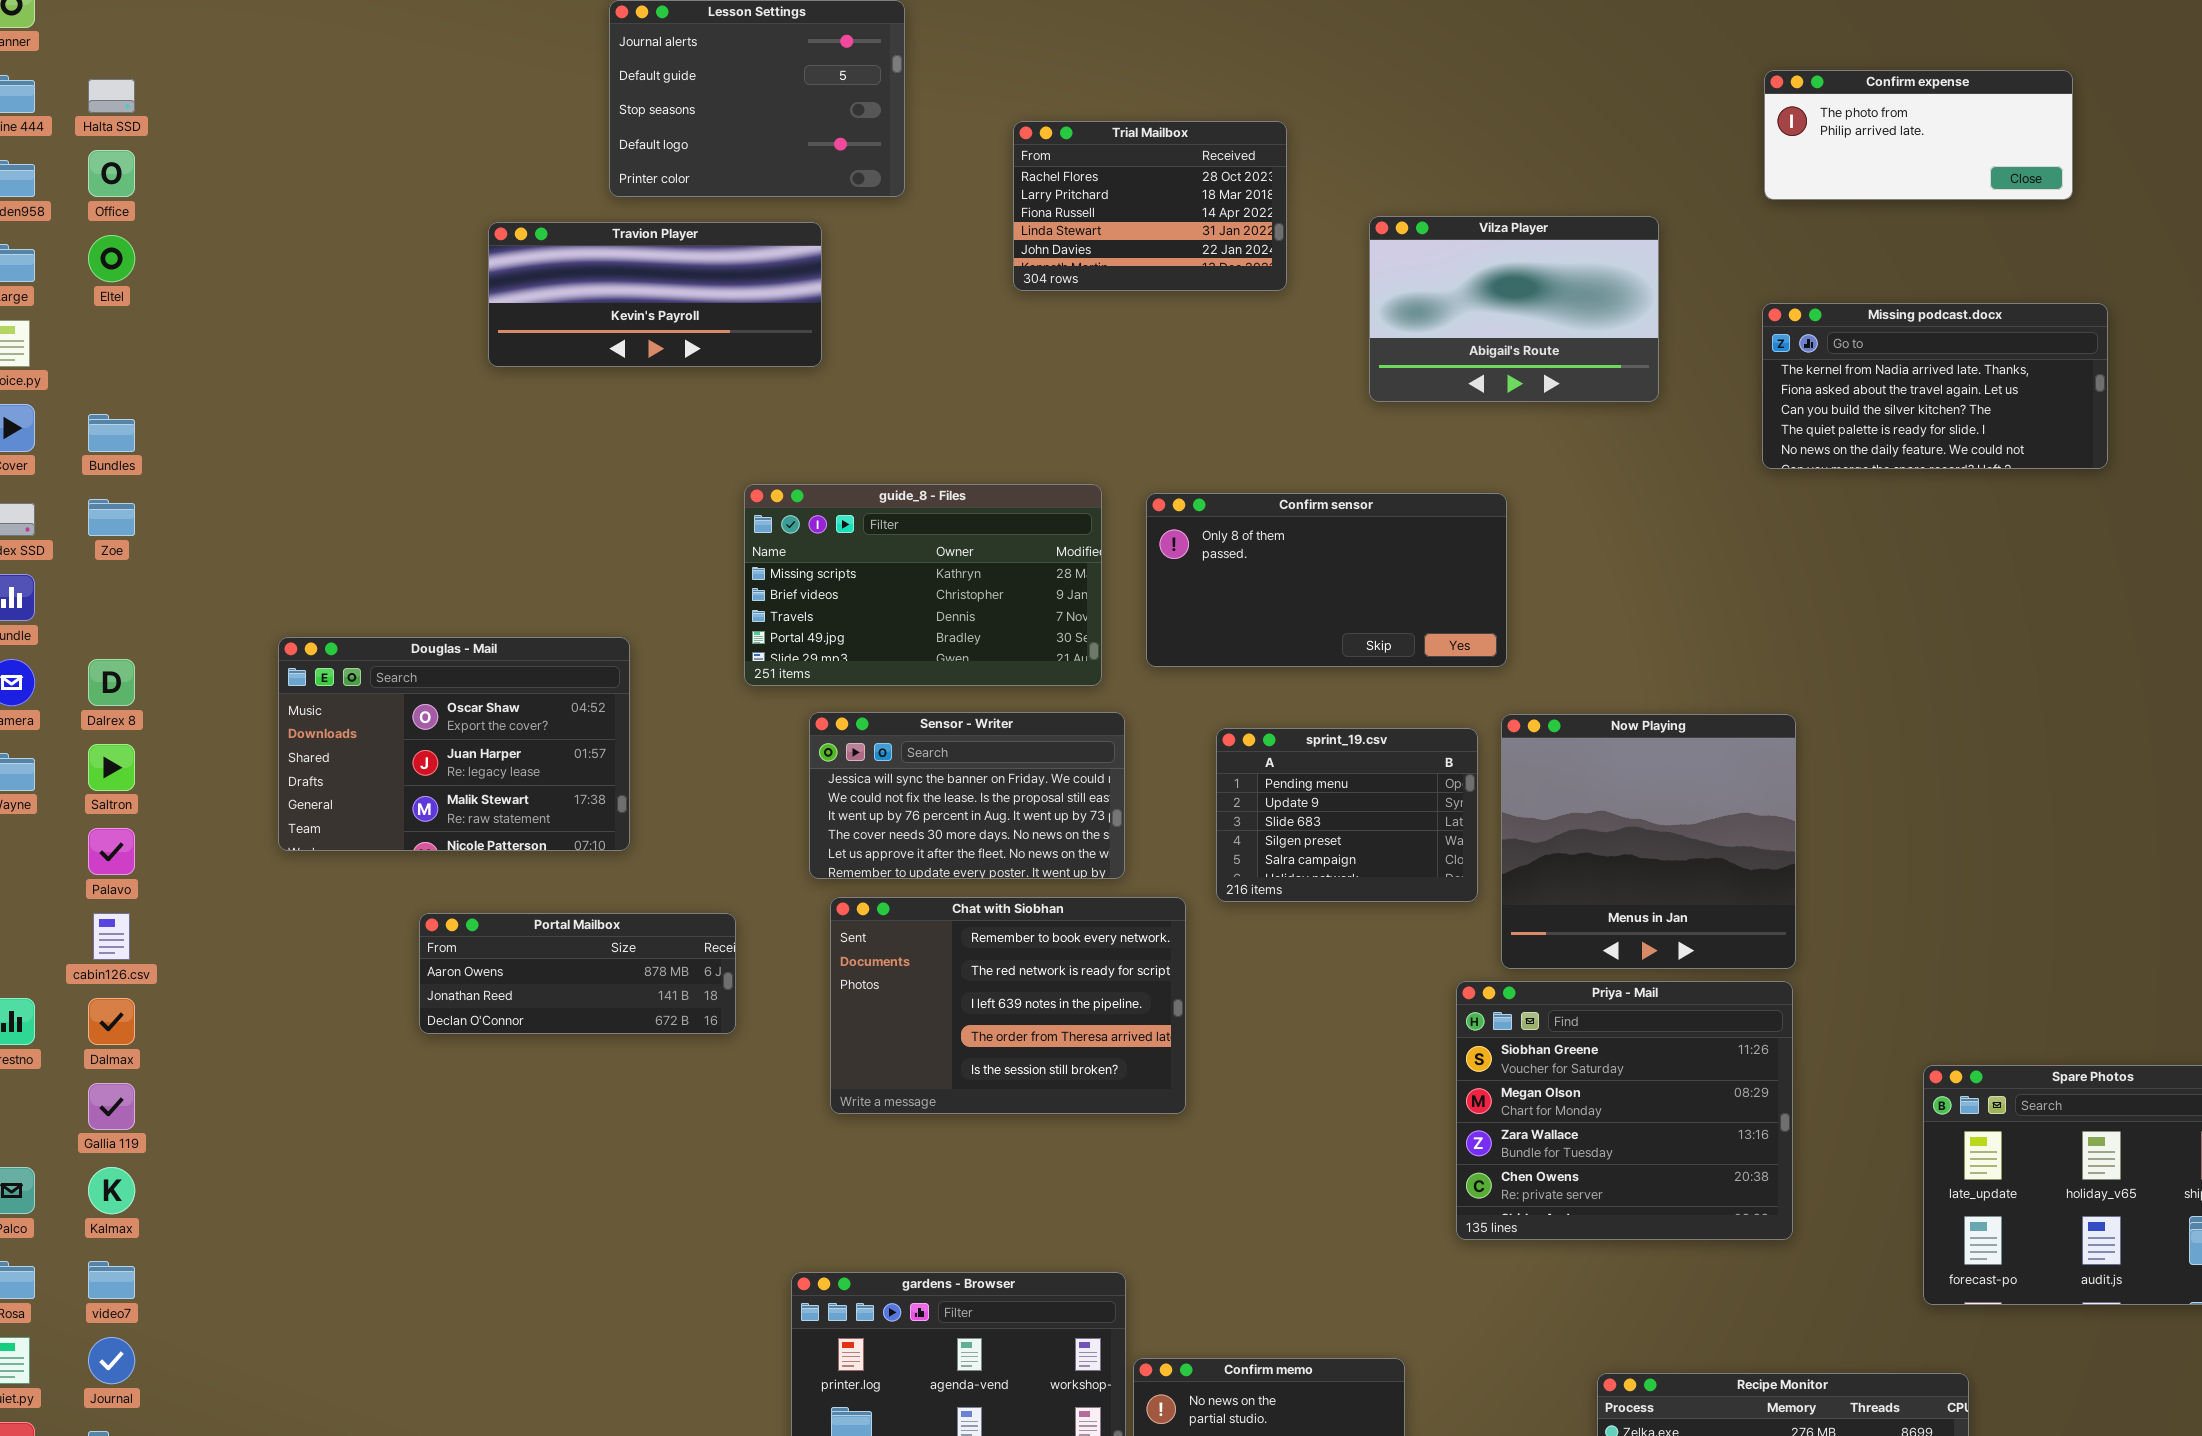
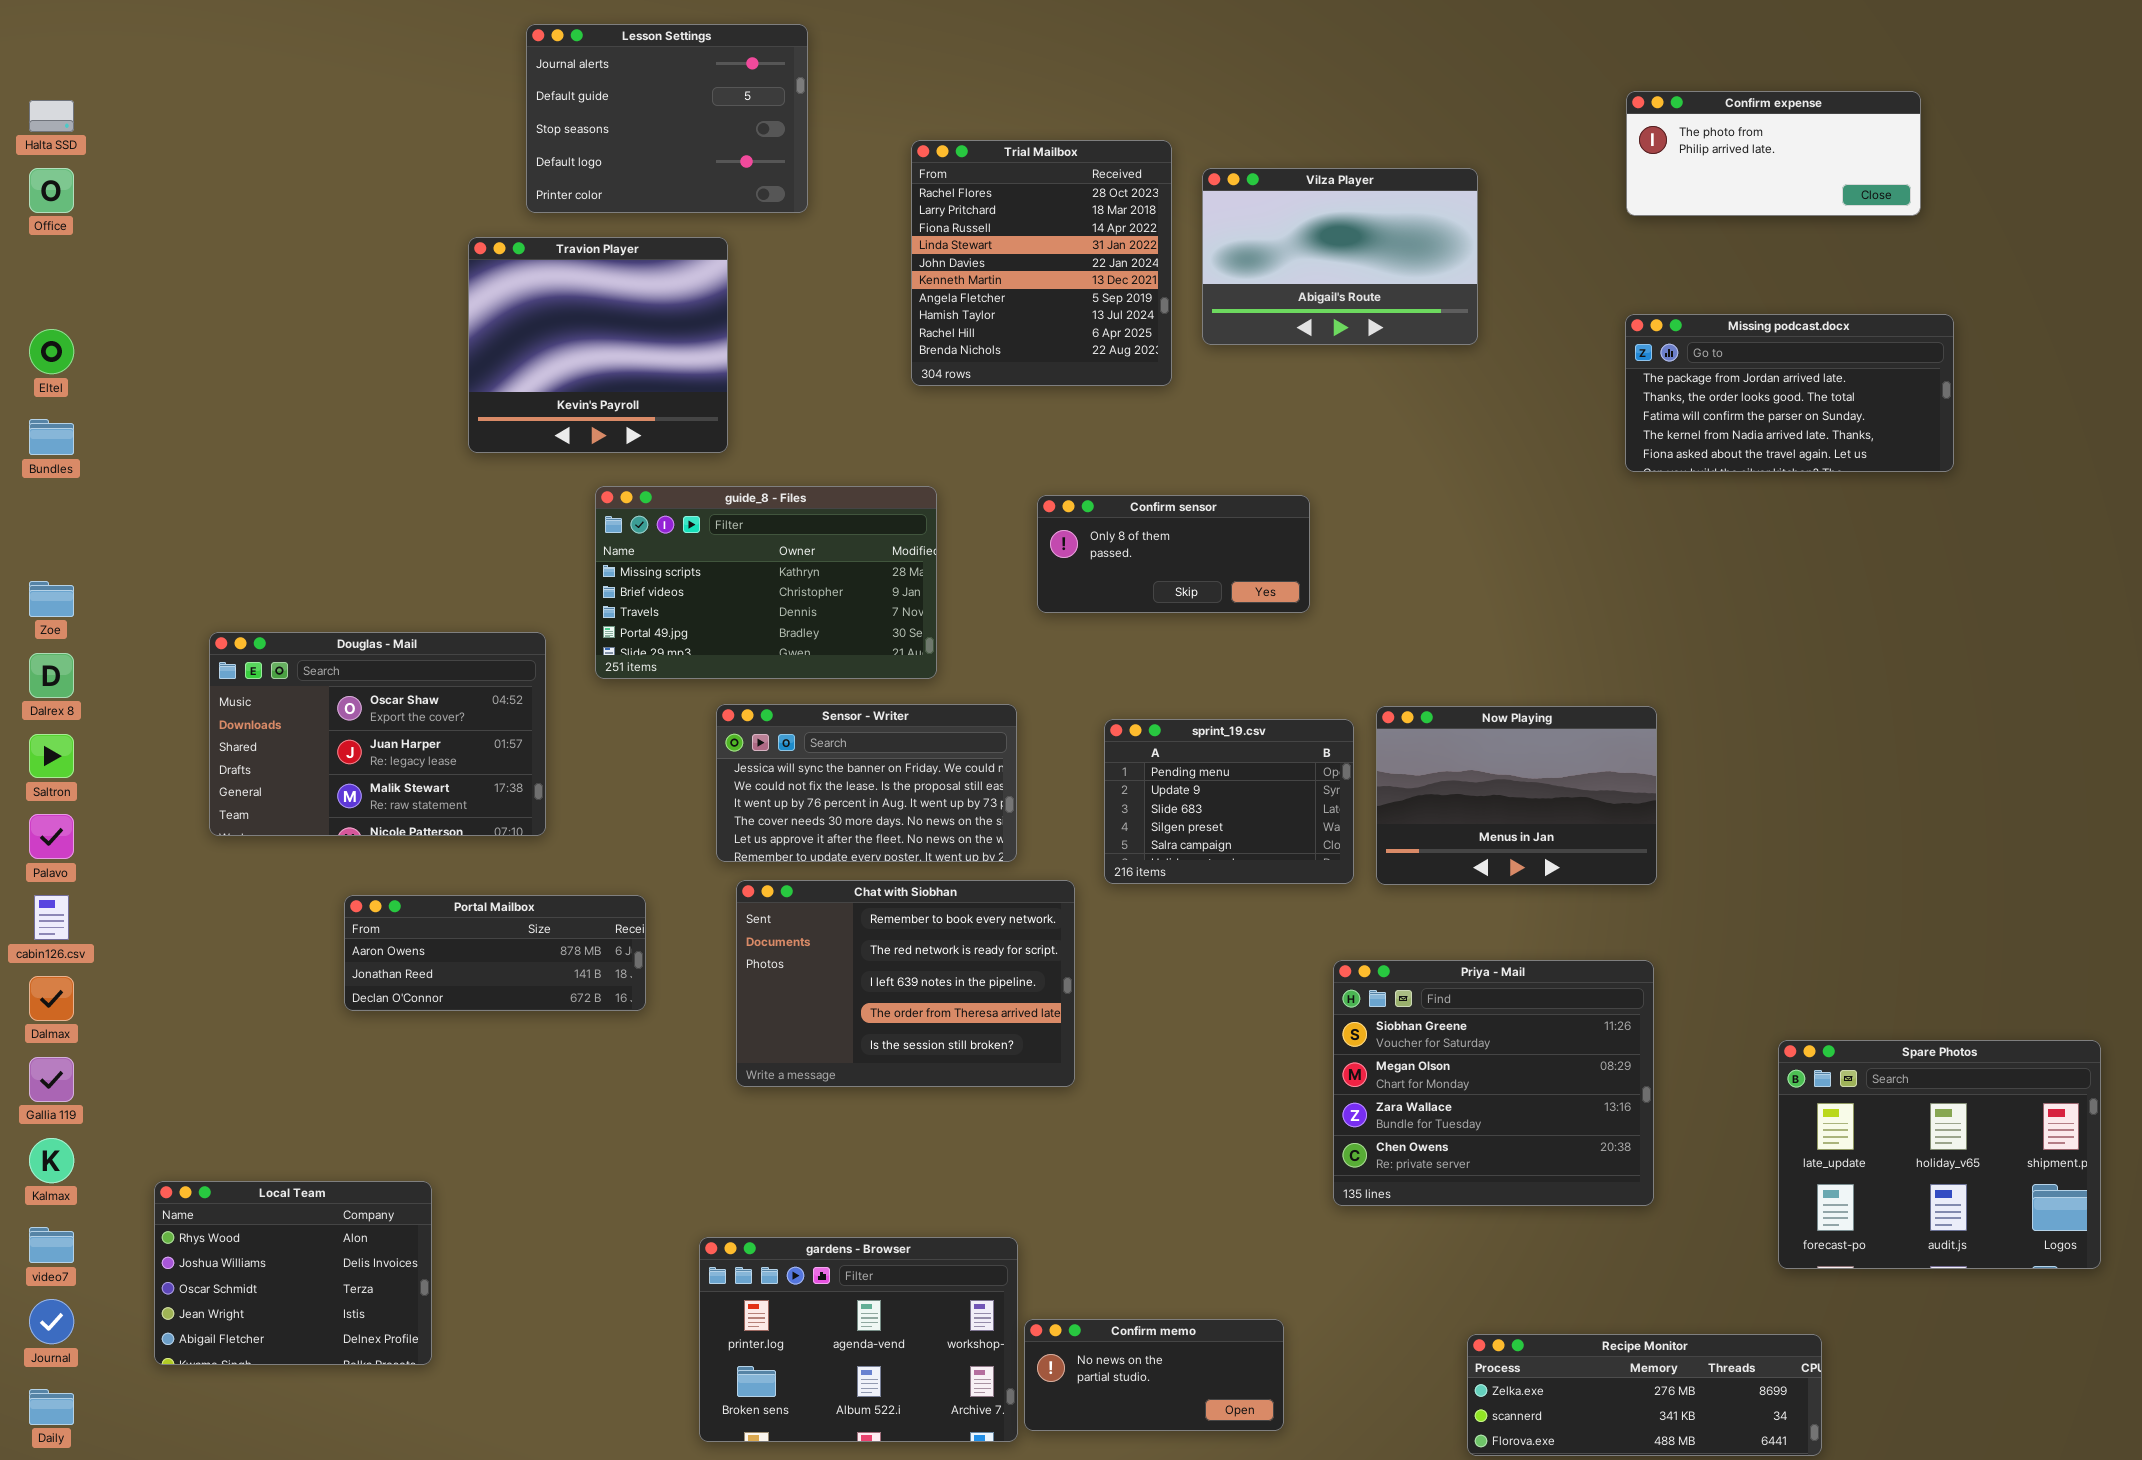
Trial Mailbox: [1013,121,1287,291] -> [911,140,1172,386], resized
Vilza Player: [1369,216,1659,402] -> [1202,168,1478,345], moved
Travion Player: [488,222,822,367] -> [468,237,728,453], resized
Eltel: [88,235,135,282] -> [29,329,74,374], moved
Missing podcast.docx: [1762,303,2108,469] -> [1625,314,1954,472], scrolled up 3 rows
guide_8 - Files: [744,484,1102,686] -> [595,486,937,679], moved
Confirm sensor: [1146,493,1507,667] -> [1037,495,1310,613], resized
Zoe: [88,499,135,536] -> [29,581,74,617], moved
Now Playing: [1501,714,1796,969] -> [1376,706,1657,885], resized
Local Team: none -> [154,1181,432,1365], opened

